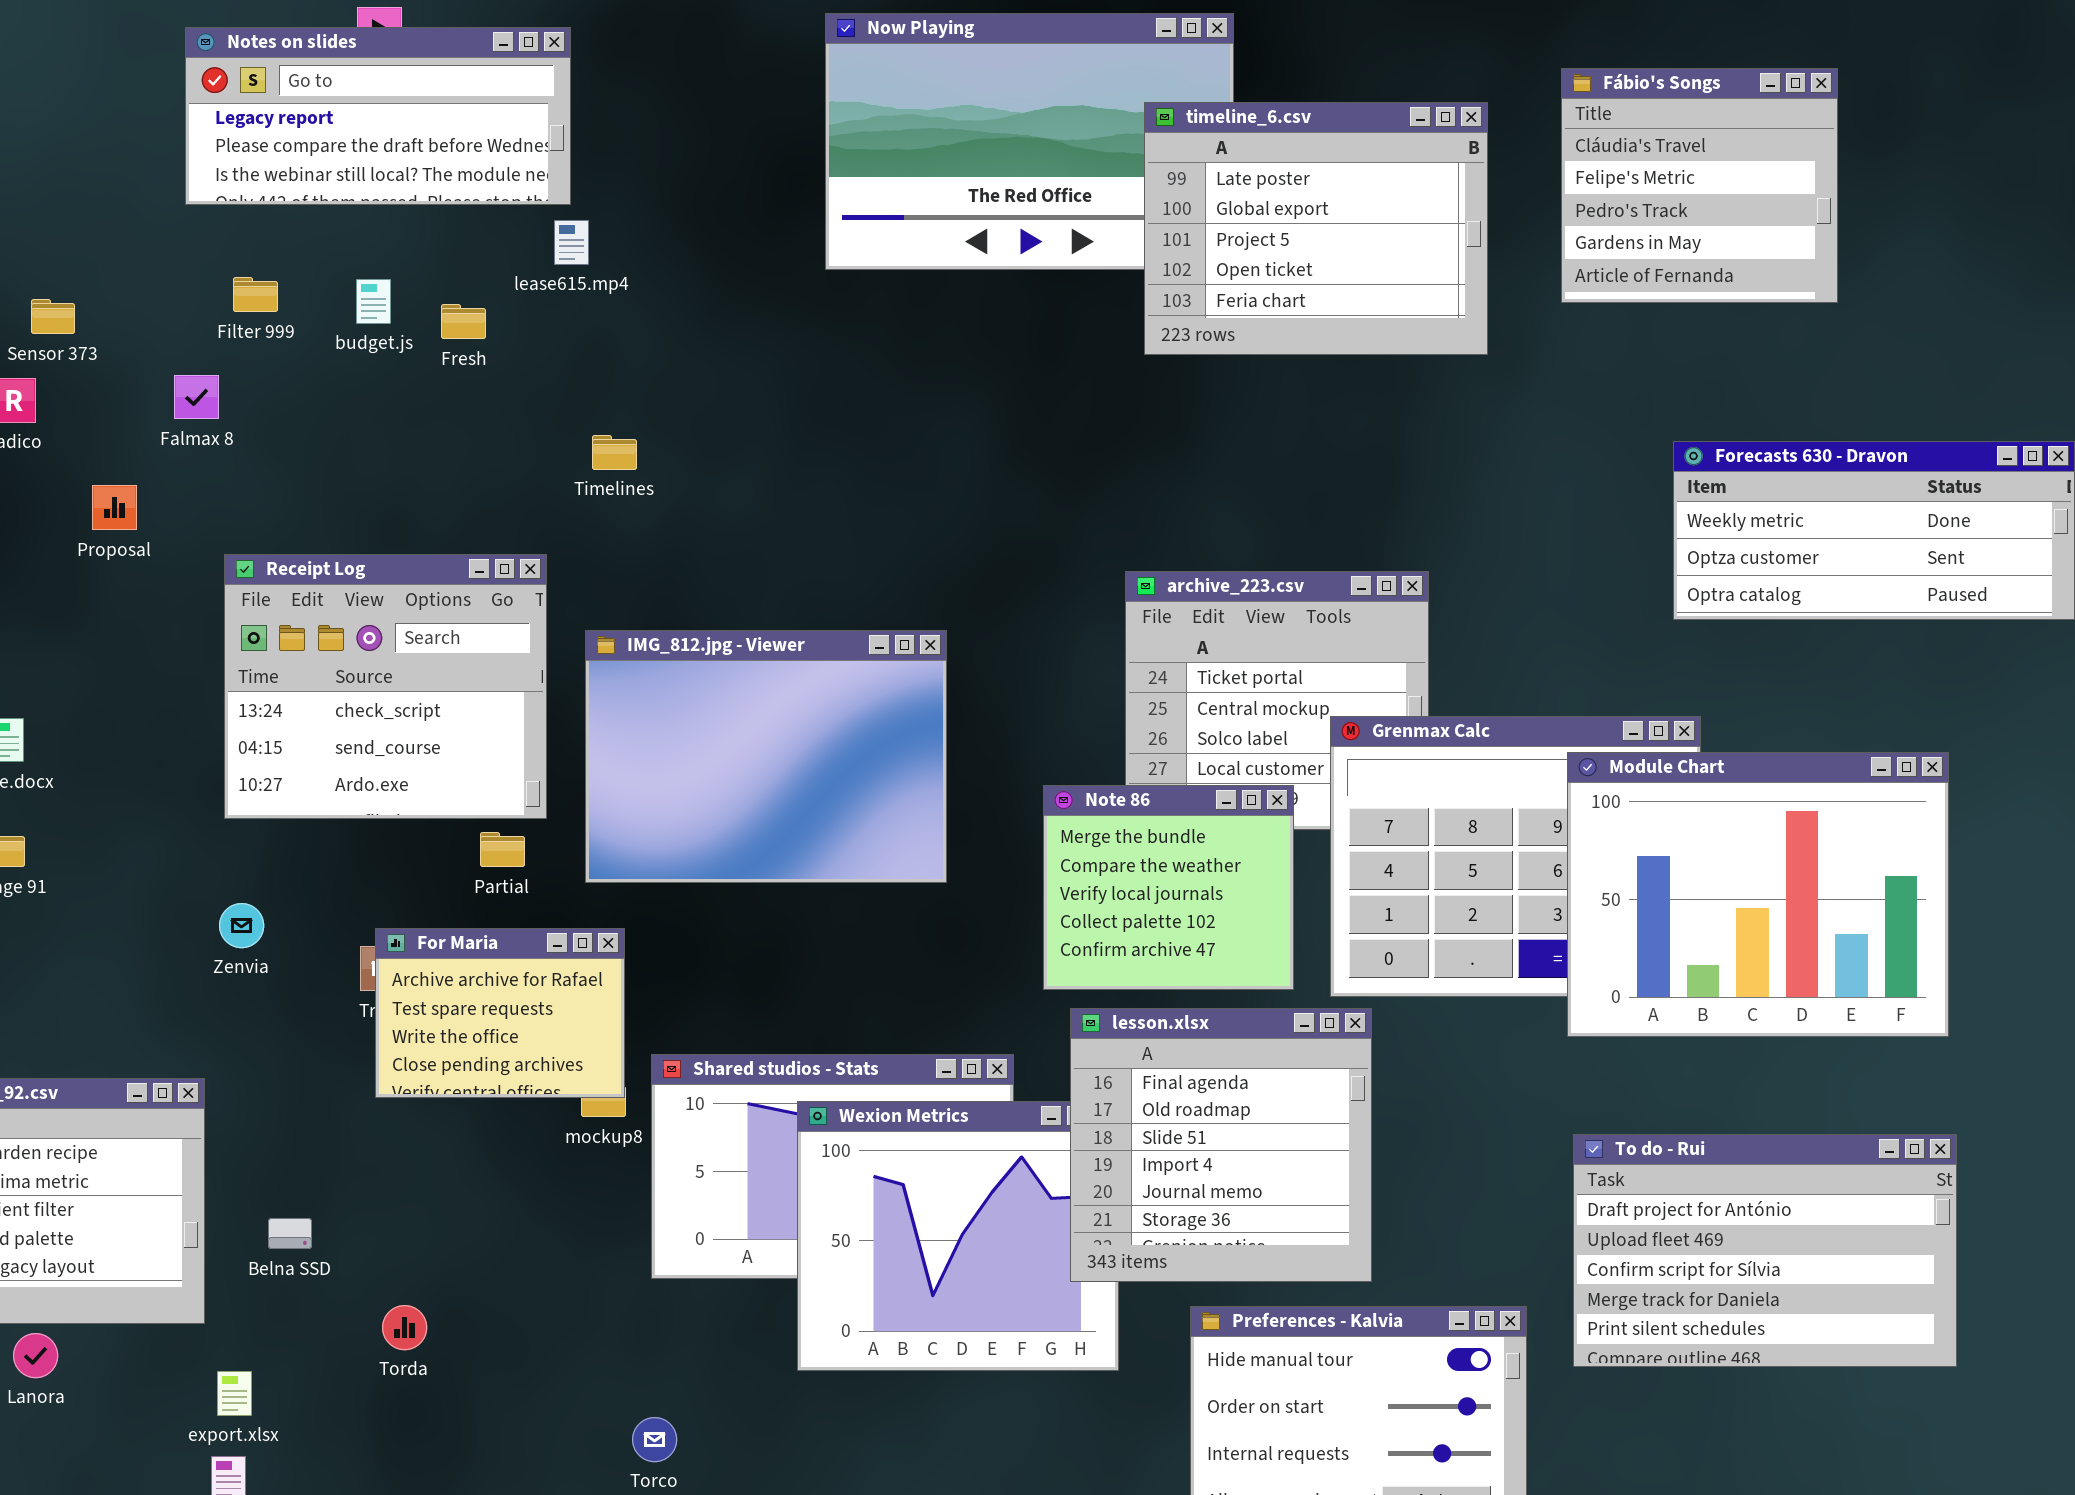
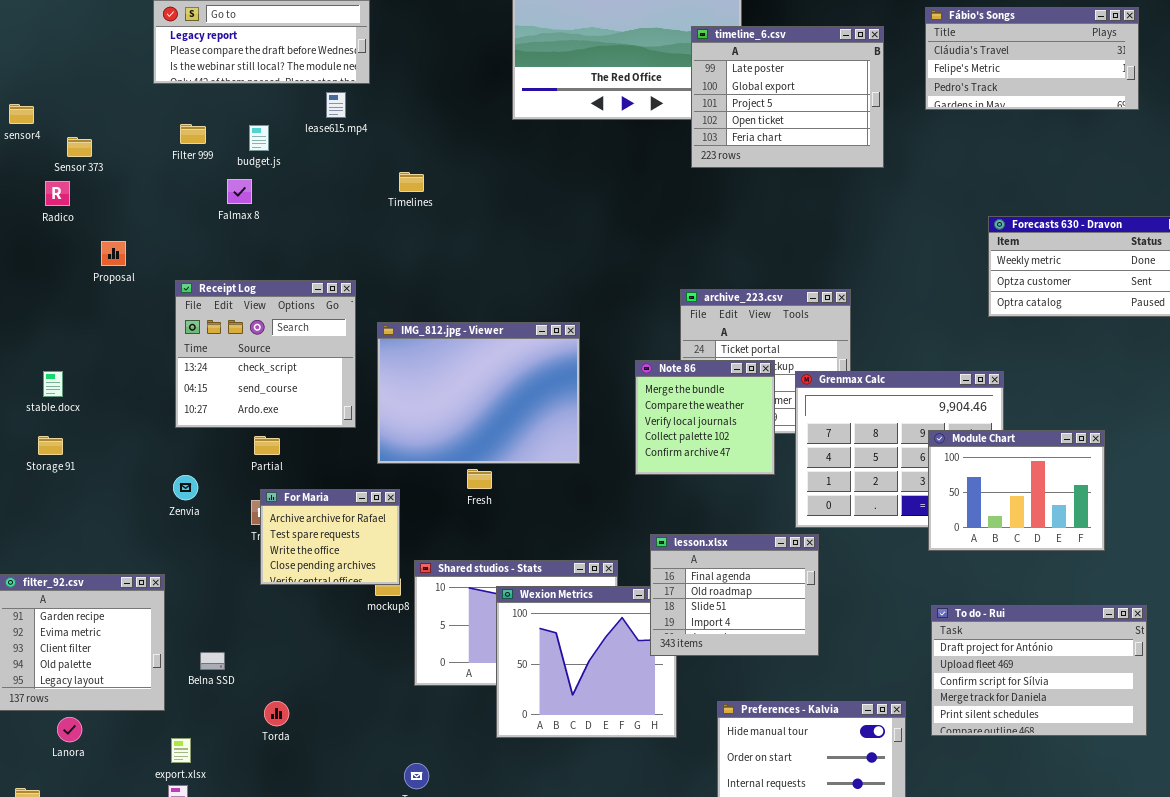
Fábio's Songs: [1561,68,1838,303] -> [925,7,1139,110], resized
lease615.mp4: [554,220,589,265] -> [326,92,346,118], moved
Fresh: [441,304,486,339] -> [467,469,492,489], moved
Falmax 8: [174,375,219,419] -> [227,179,252,204], moved
Timelines: [592,435,637,470] -> [399,172,424,192], moved
Module Chart: [1567,752,1949,1037] -> [928,430,1105,551], resized
Note 86: [1043,785,1294,990] -> [635,360,775,475], moved
Partial: [480,832,525,867] -> [254,436,280,455], moved
lesson.xlsx: [1070,1008,1372,1282] -> [650,534,819,656], resized

